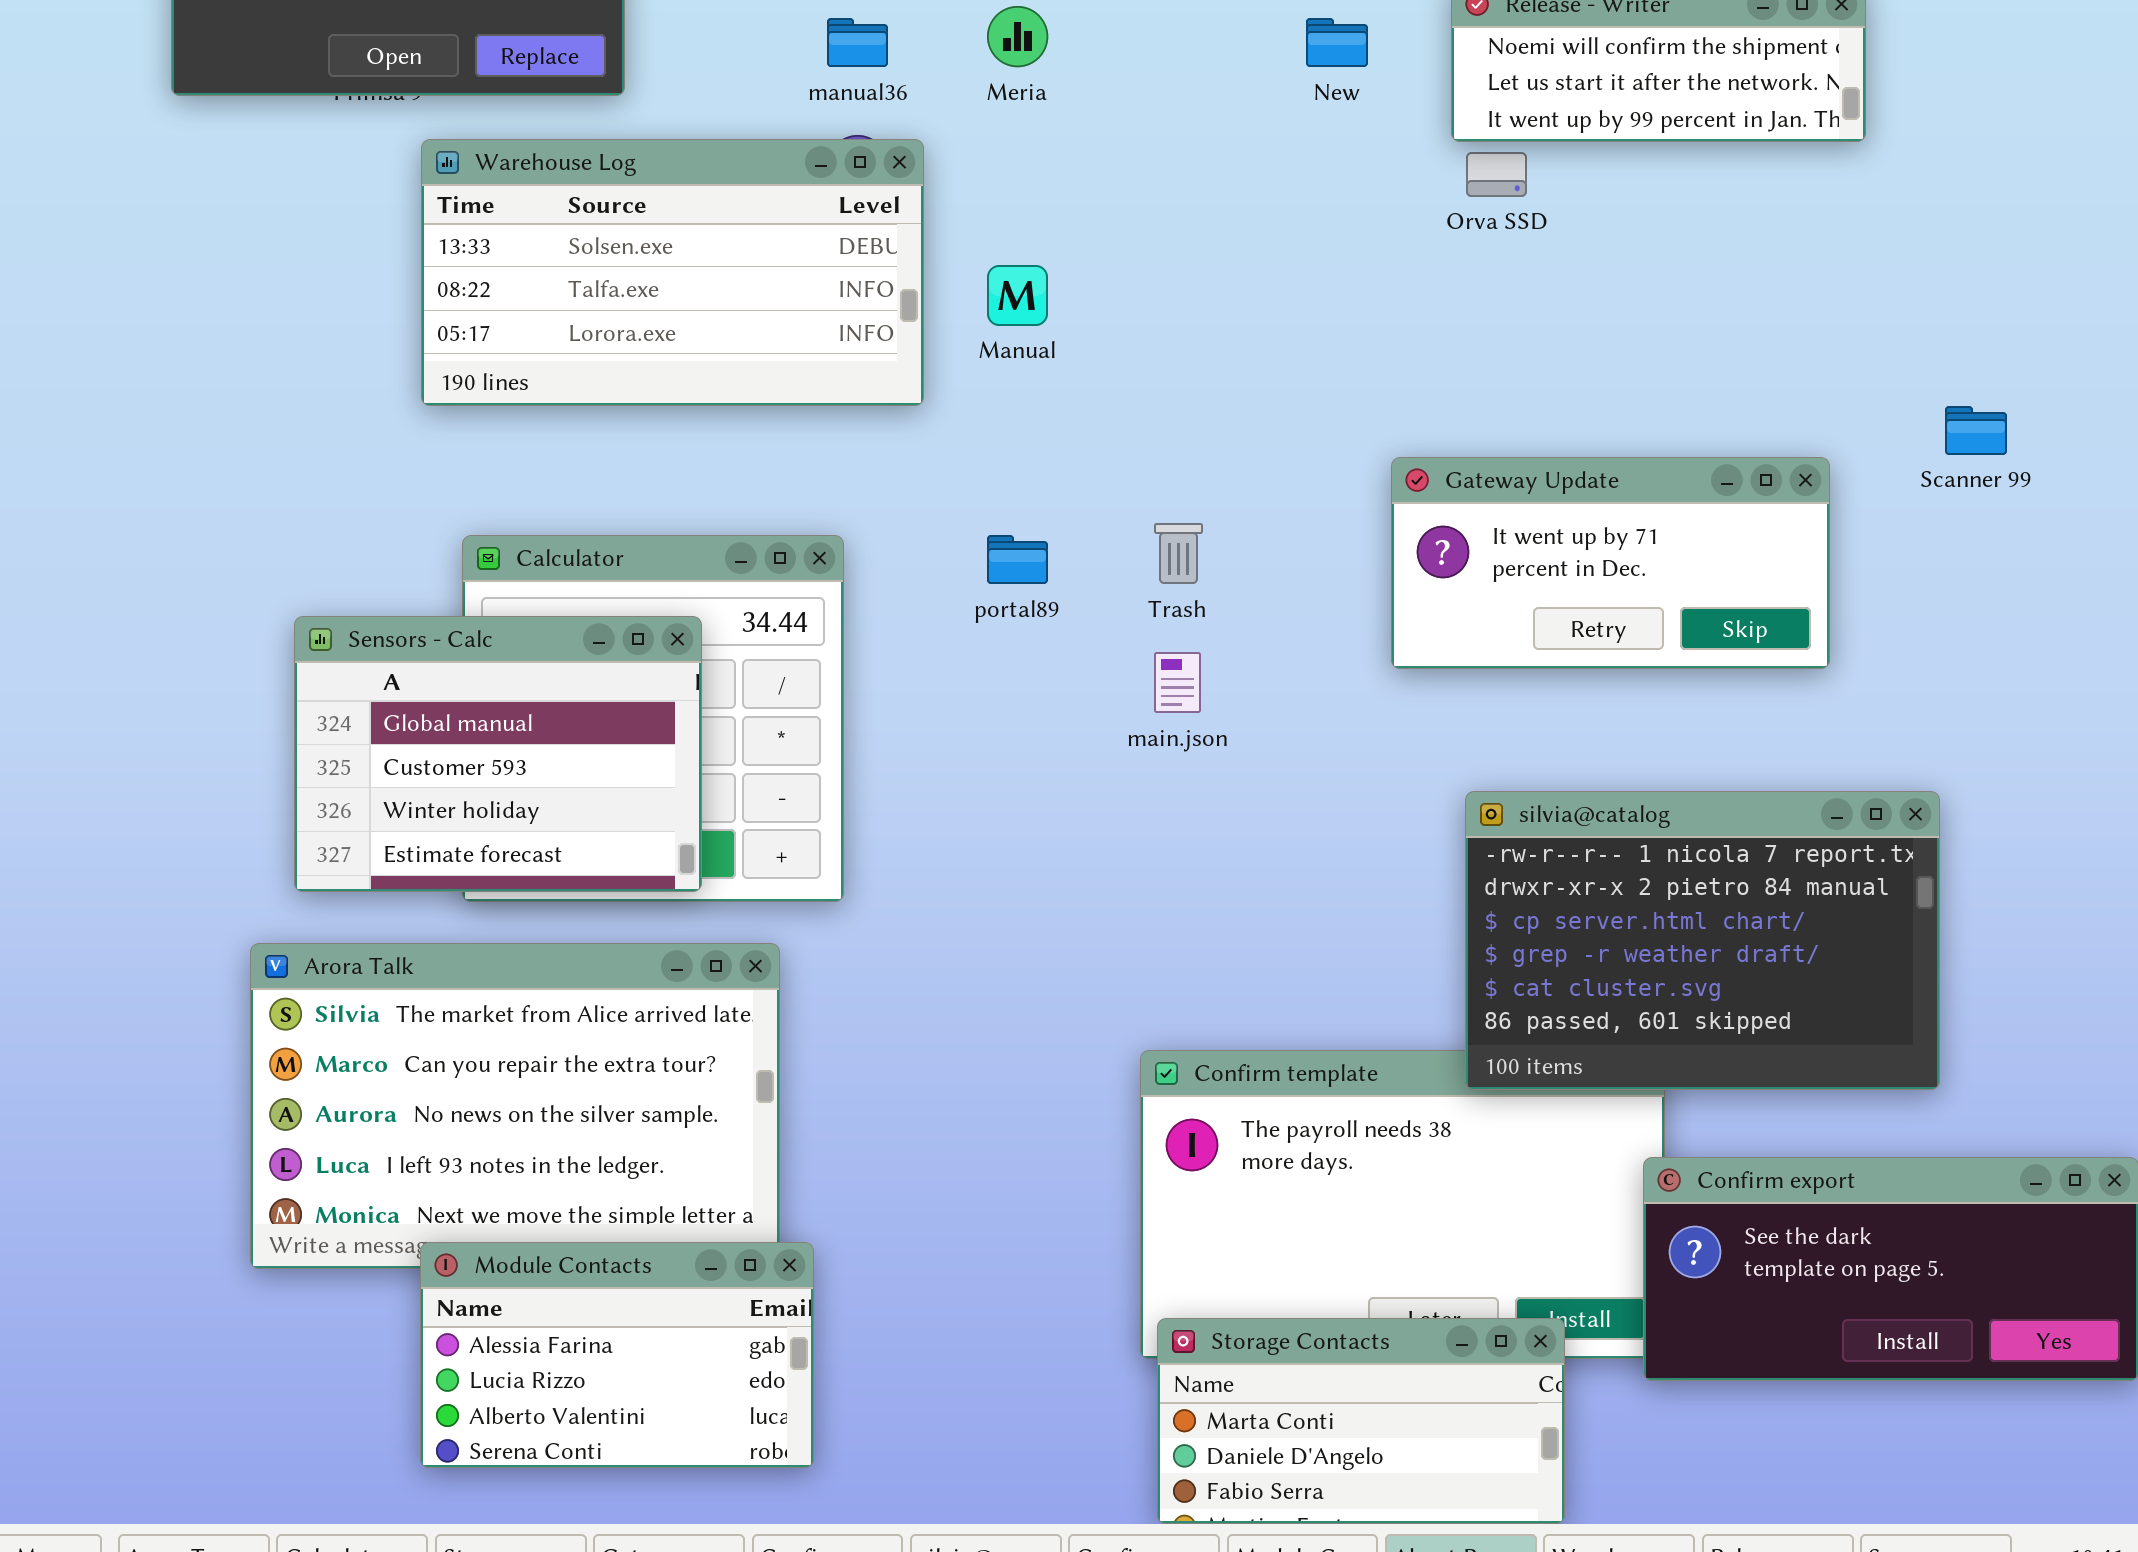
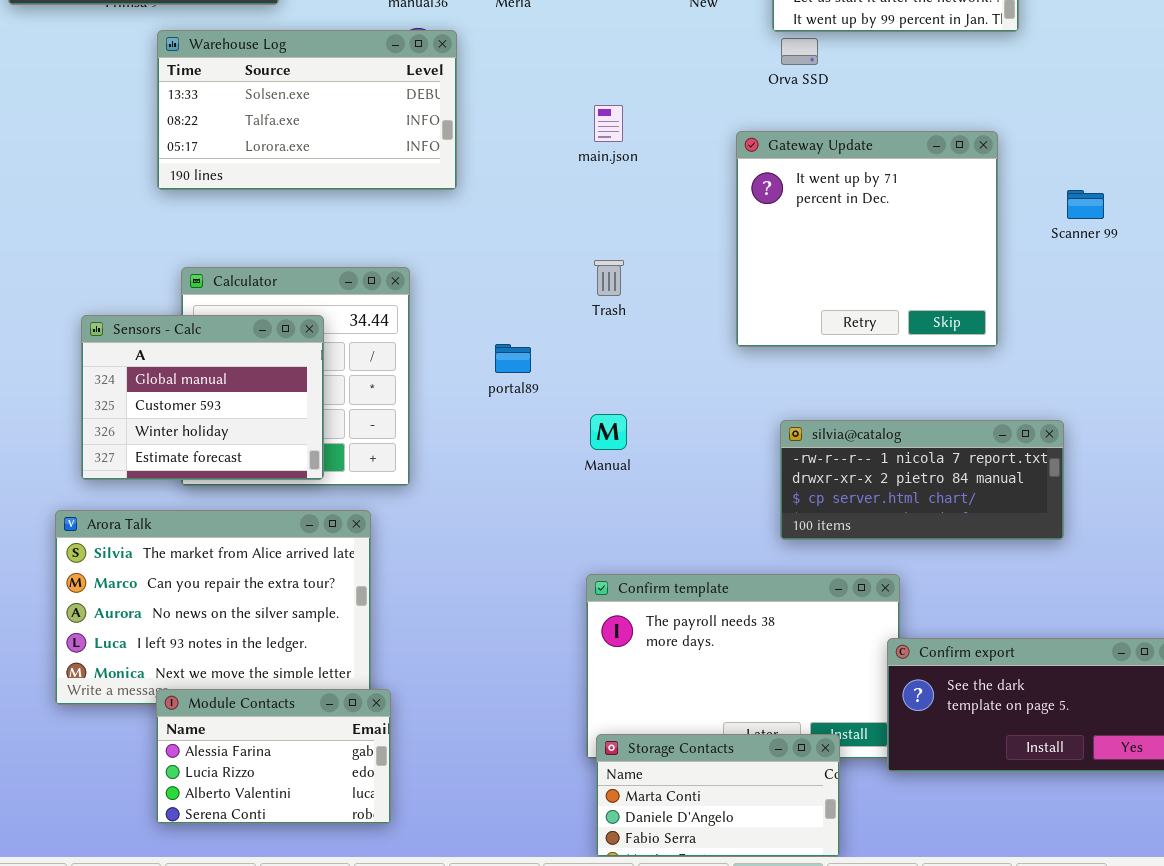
Manual: [987,265,1048,326] -> [590,414,627,450], moved
Gateway Update: [1391,457,1830,669] -> [736,131,998,347], resized
portal89: [987,535,1048,584] -> [495,344,531,373], moved
main.json: [1154,652,1201,713] -> [594,105,623,142], moved
silvia@catalog: [1465,791,1940,1090] -> [780,420,1064,540], resized

